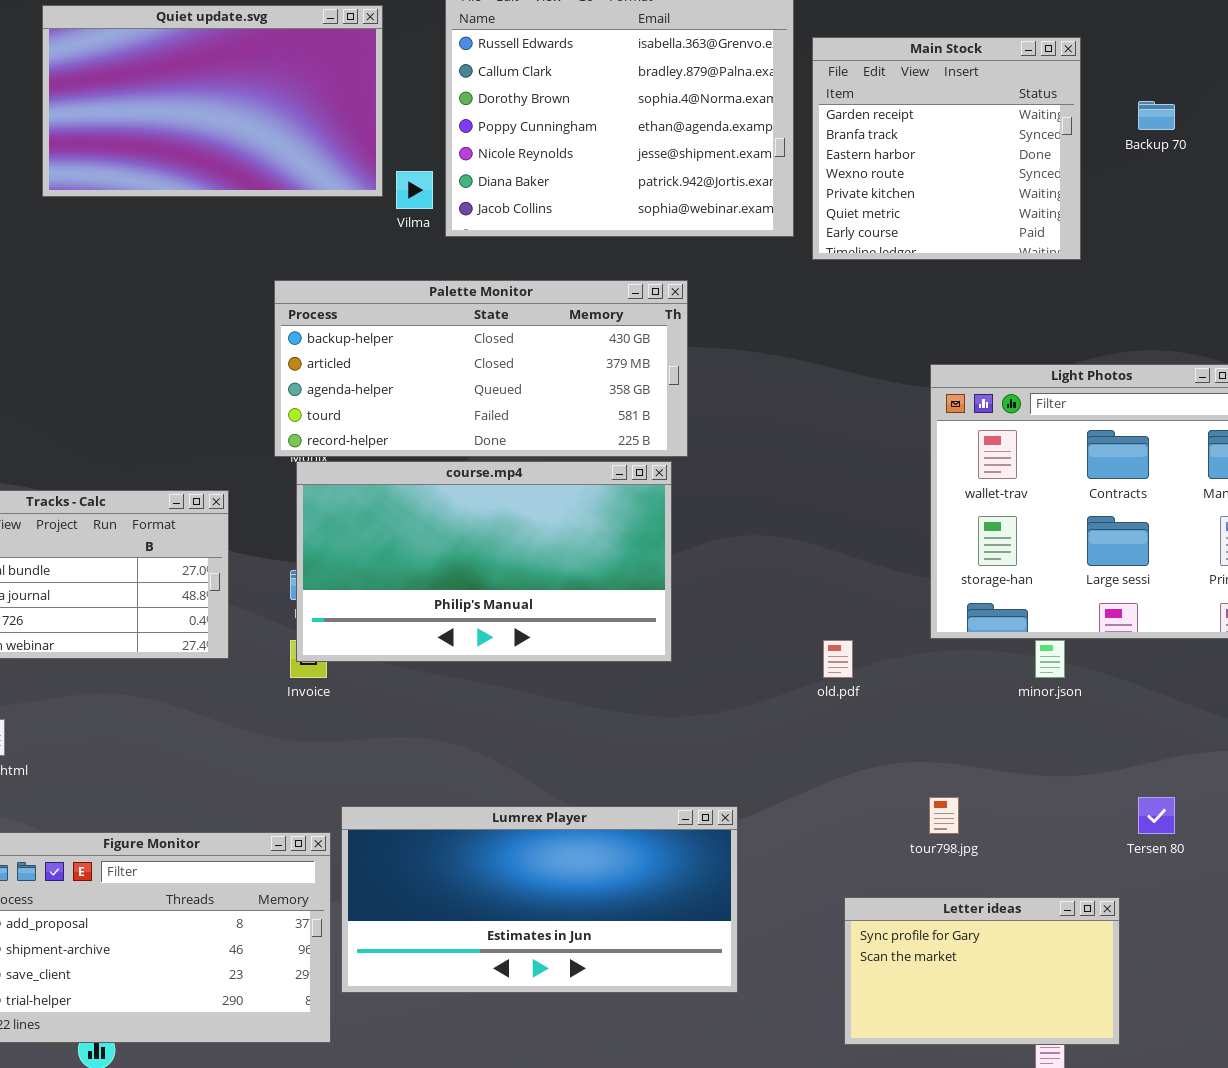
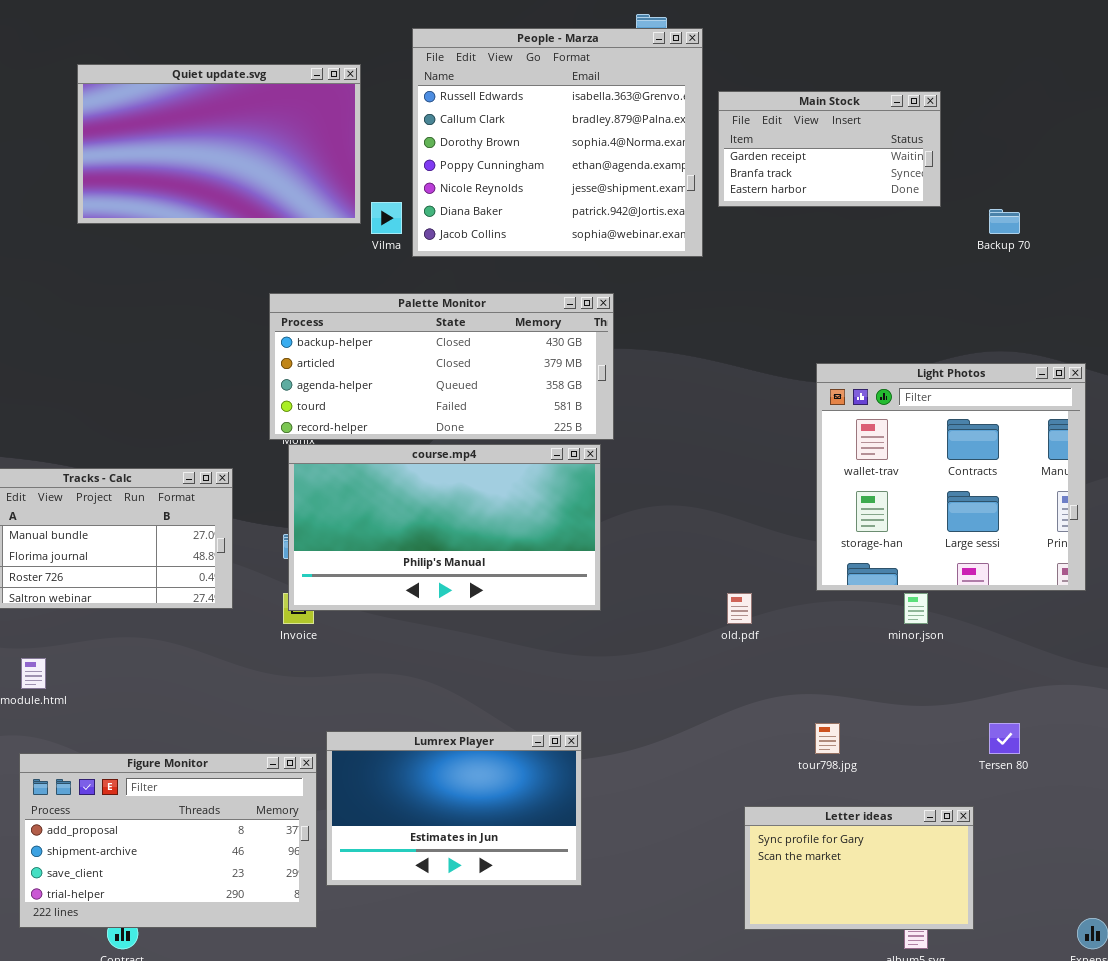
Main Stock: [812,37,1081,260] -> [718,91,941,207], resized
Backup 70: [1138,101,1175,130] -> [989,209,1020,234], moved
Lumrex Player: [341,806,738,993] -> [326,731,582,886], resized

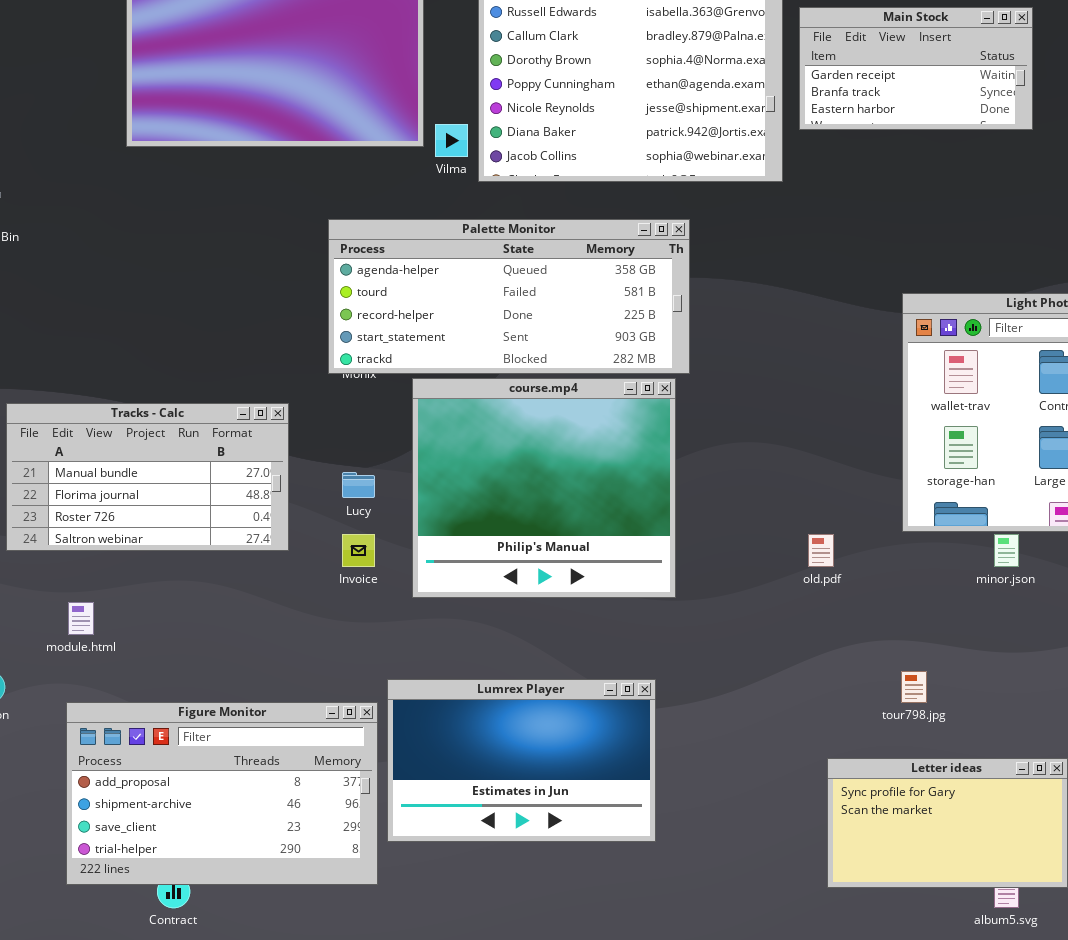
Palette Monitor: [269,293,614,440] -> [328,219,690,374], scrolled down 2 rows
course.mp4: [288,444,601,611] -> [412,378,676,598], resized

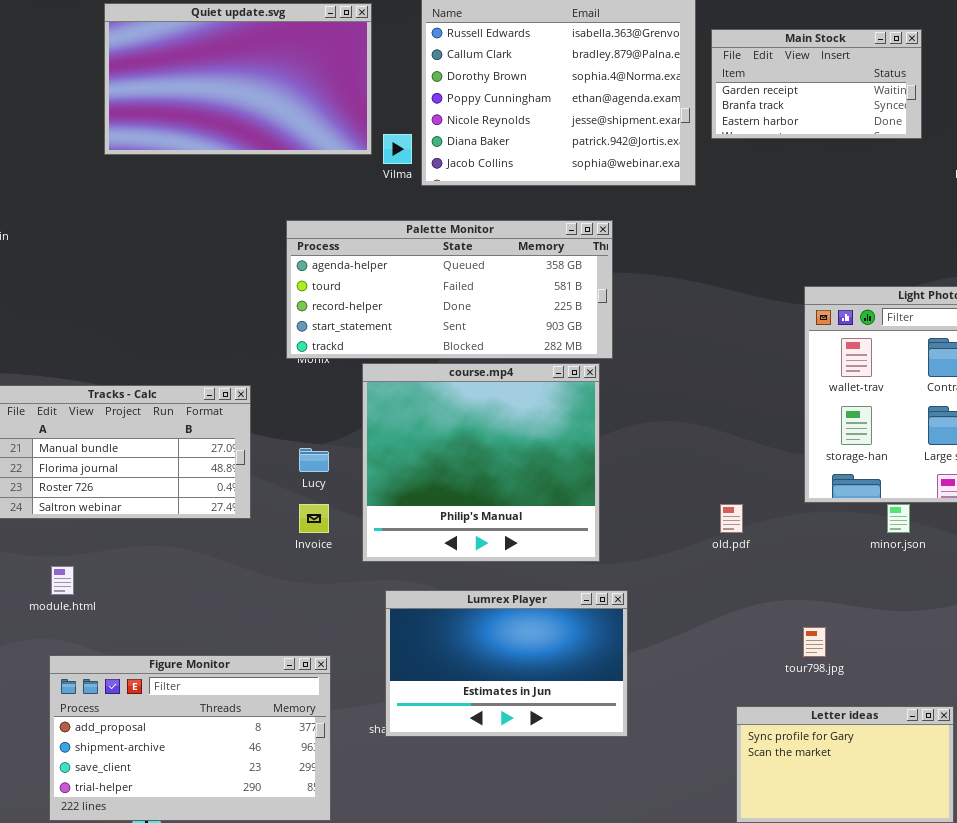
Lumrex Player: [387,679,656,842] -> [385,590,628,737], moved

